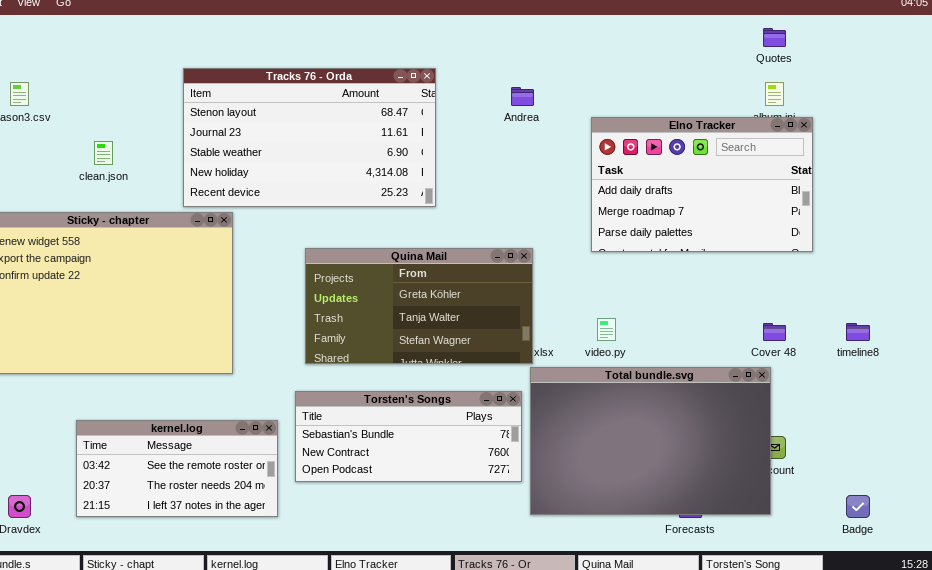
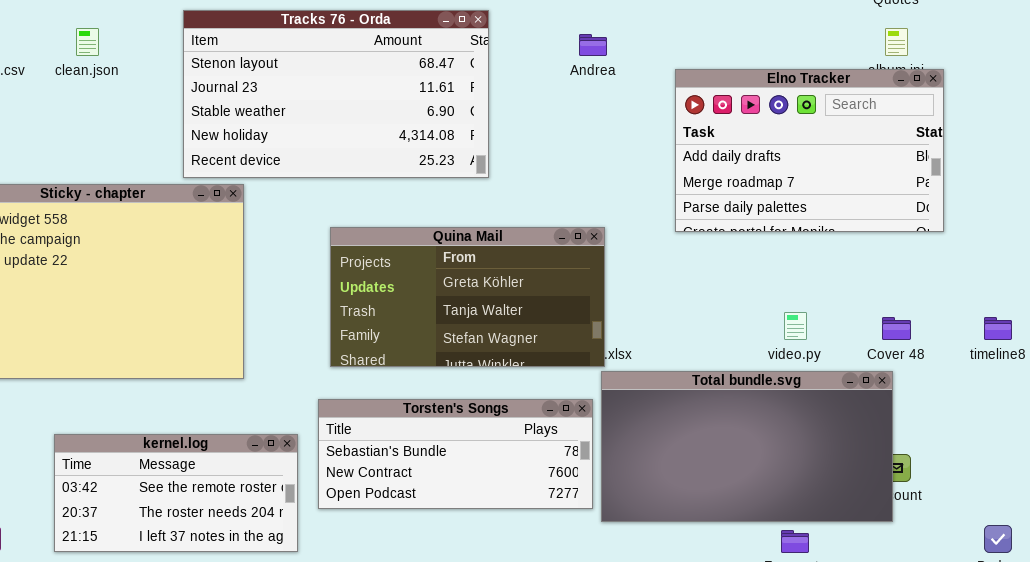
clean.json: [94,141,113,165] -> [76,28,99,56], moved
video.py: [597,318,616,341] -> [784,312,807,340], moved
Total bundle.svg: [530,367,771,515] -> [601,371,893,522], resized

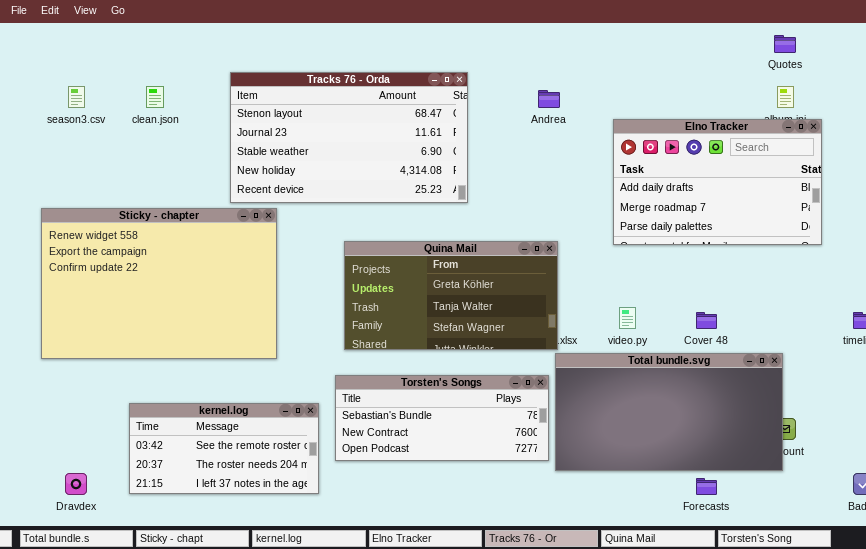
video.py: [784,312,807,340] -> [619,307,636,329], moved
Cover 48: [882,317,911,340] -> [696,312,717,329], moved

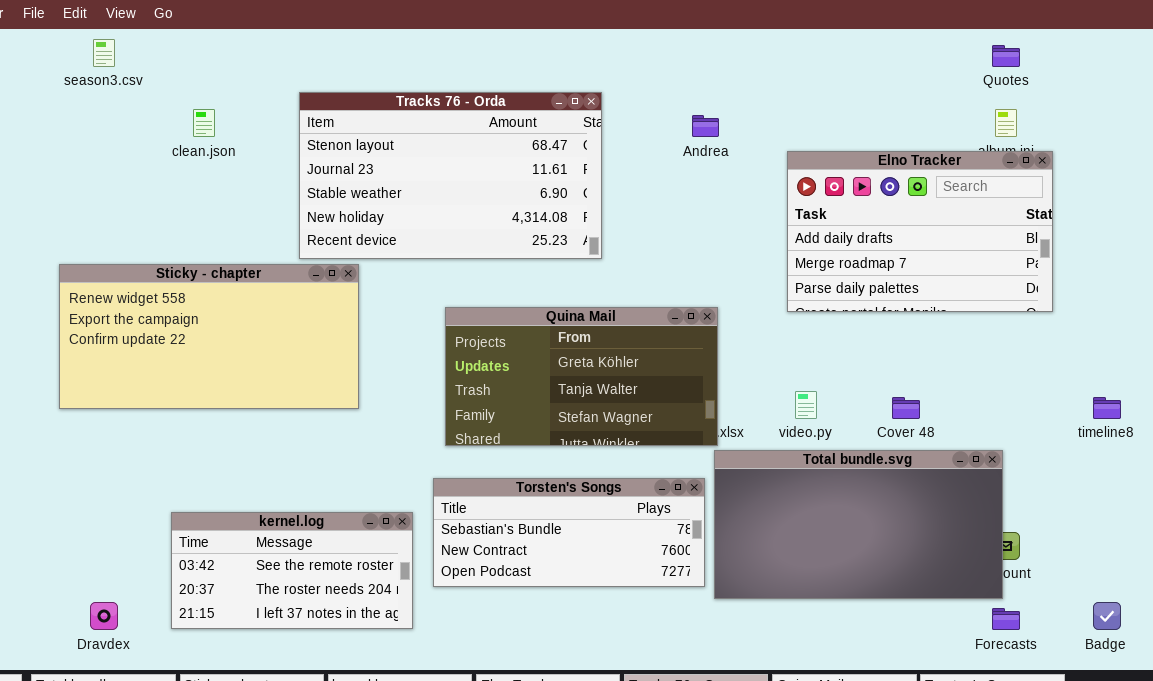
season3.csv: [68,86,85,108] -> [93,39,115,67], moved
Sticky - chapter: [41,208,277,359] -> [59,264,359,409], resized
Forecasts: [696,478,717,495] -> [992,608,1020,630], moved

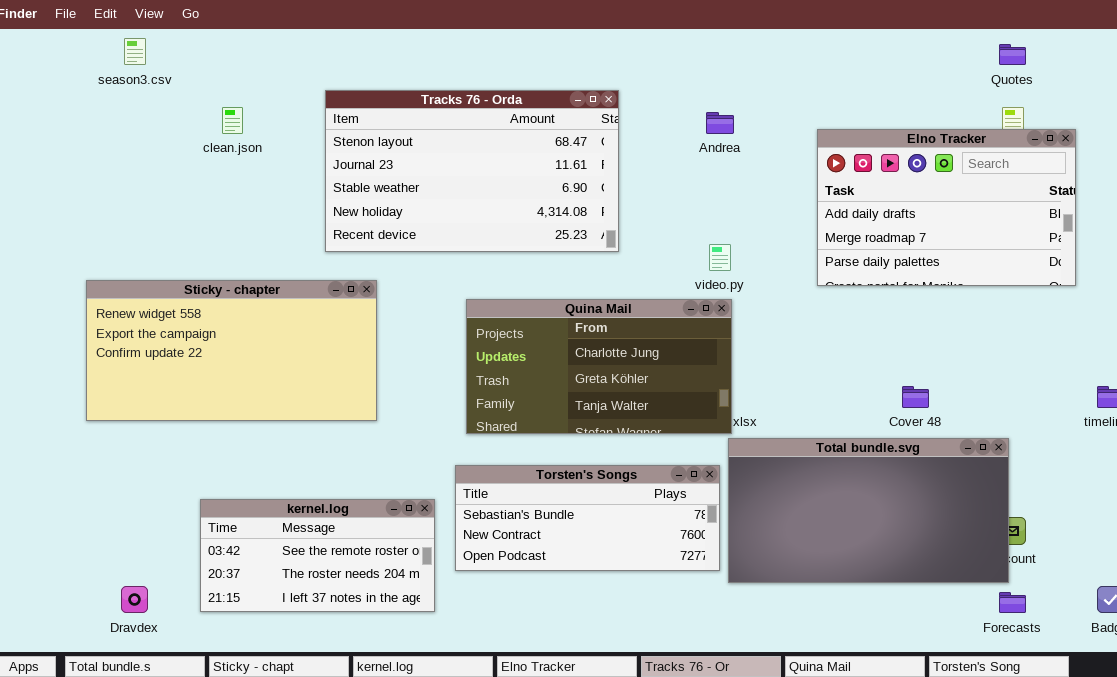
Elno Tracker: [787,151,1053,312] -> [817,129,1076,286], moved
Sticky - chapter: [59,264,359,409] -> [86,280,377,421], moved
Quina Mail: [445,307,718,446] -> [466,299,732,434], scrolled up 1 row
video.py: [795,391,817,419] -> [709,244,731,271], moved

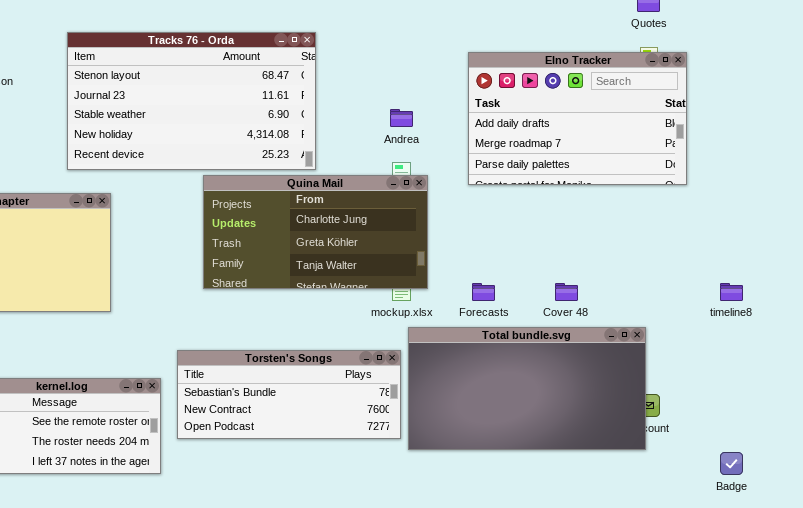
Andrea: [706,112,734,134] -> [390,109,413,127], moved
Elno Tracker: [817,129,1076,286] -> [468,52,687,185], moved
Quina Mail: [466,299,732,434] -> [203,175,428,289], moved
Forecasts: [999,592,1026,613] -> [472,283,495,301], moved

